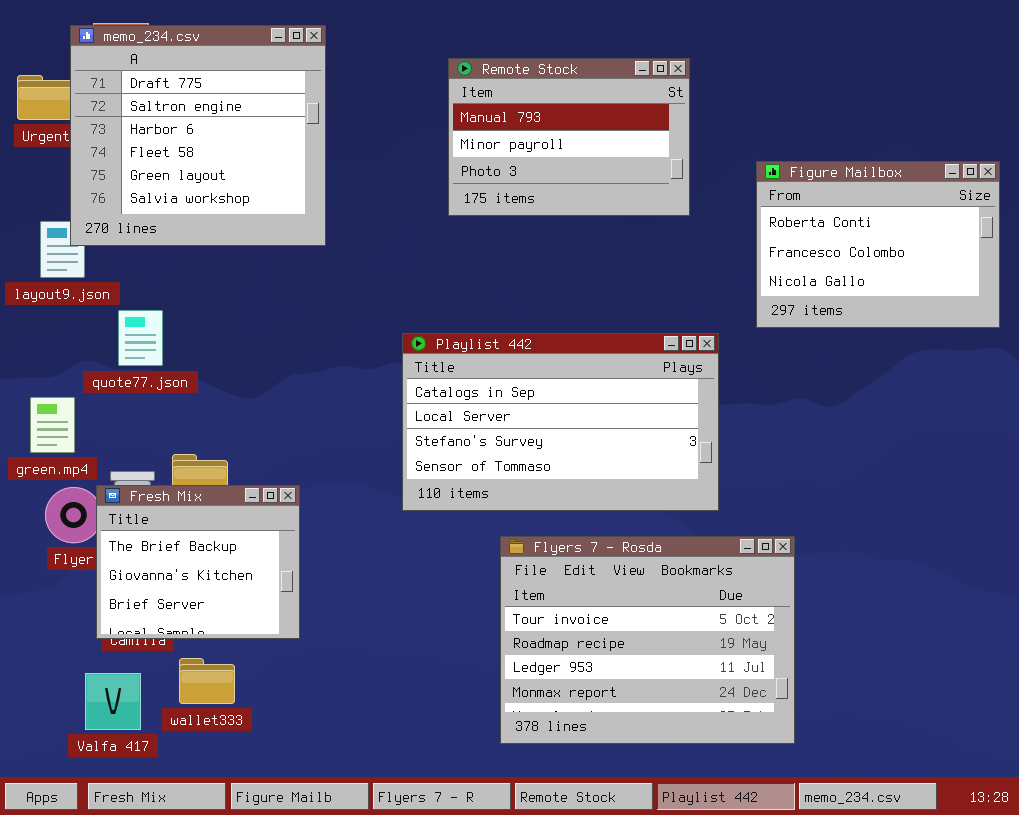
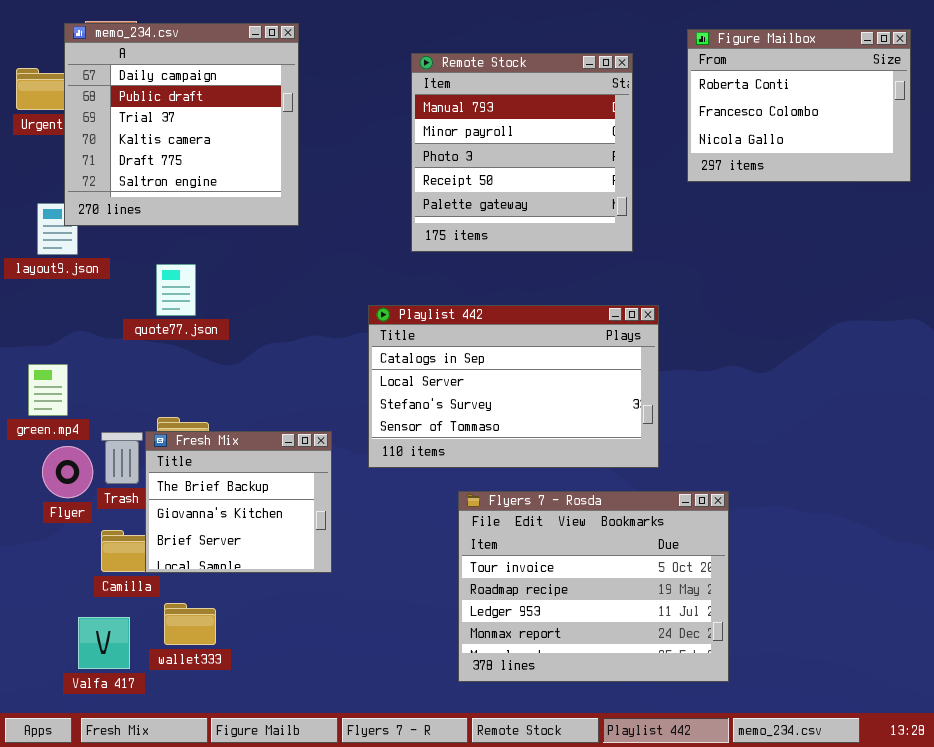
memo_234.csv: [70,25,326,246] -> [64,23,299,226], scrolled up 4 rows
Remote Stock: [448,58,690,216] -> [411,53,633,252], resized
Figure Mailbox: [756,161,1000,328] -> [687,29,911,182], moved
quote77.json: [118,310,163,366] -> [156,264,196,316], moved
Fresh Mix: [96,485,300,639] -> [145,431,332,573], moved

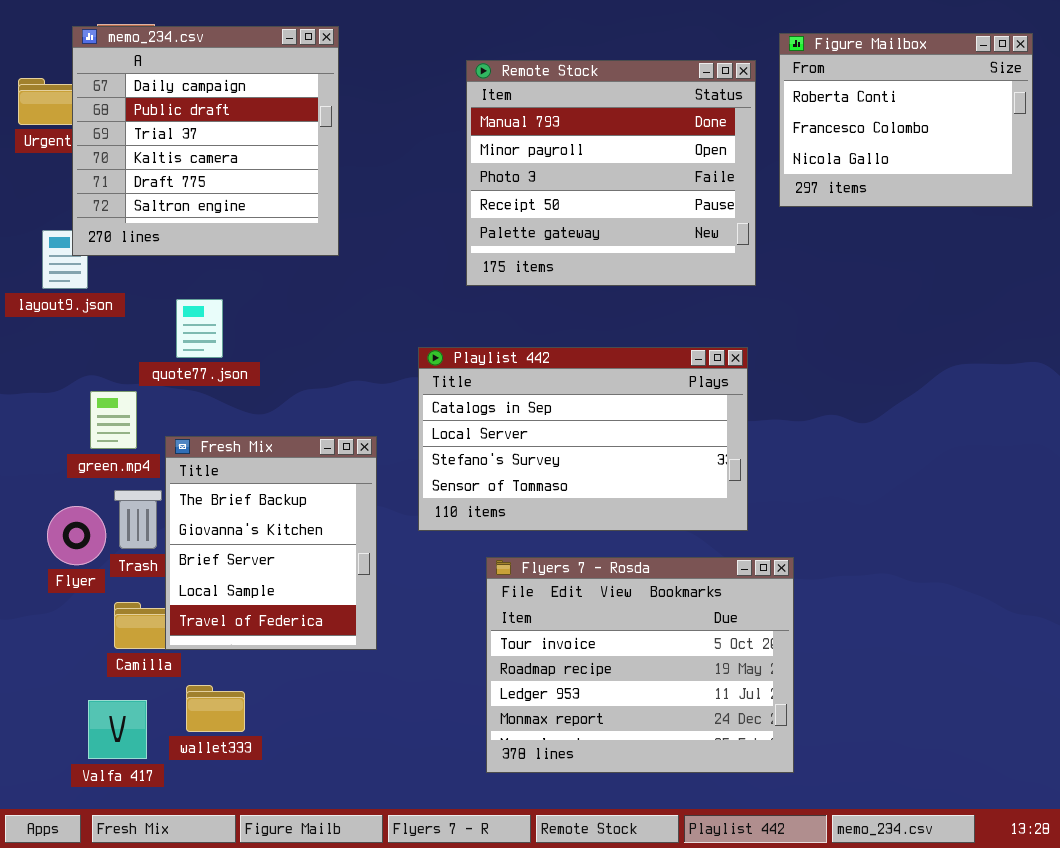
Remote Stock: [411,53,633,252] -> [466,60,756,286], resized
green.mp4: [28,364,68,416] -> [90,391,137,449], moved
Fresh Mix: [145,431,332,573] -> [165,436,377,650], resized
Flyers 7 - Rosda: [458,491,729,682] -> [486,557,794,773], moved

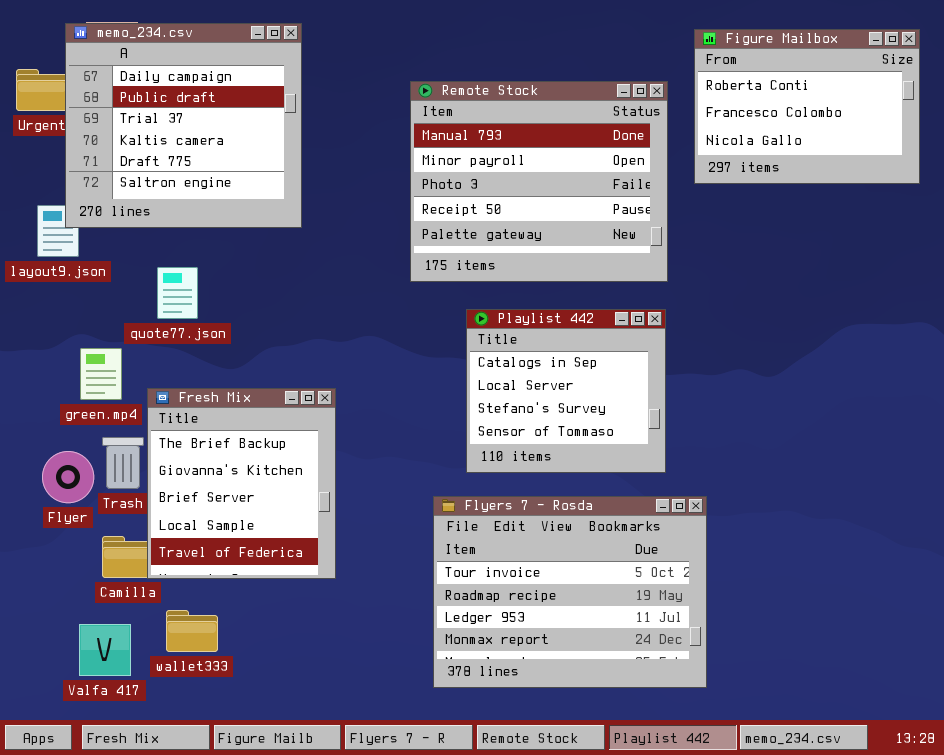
Remote Stock: [466,60,756,286] -> [410,81,668,282], moved
Playlist 442: [418,347,748,531] -> [466,309,666,473], resized

